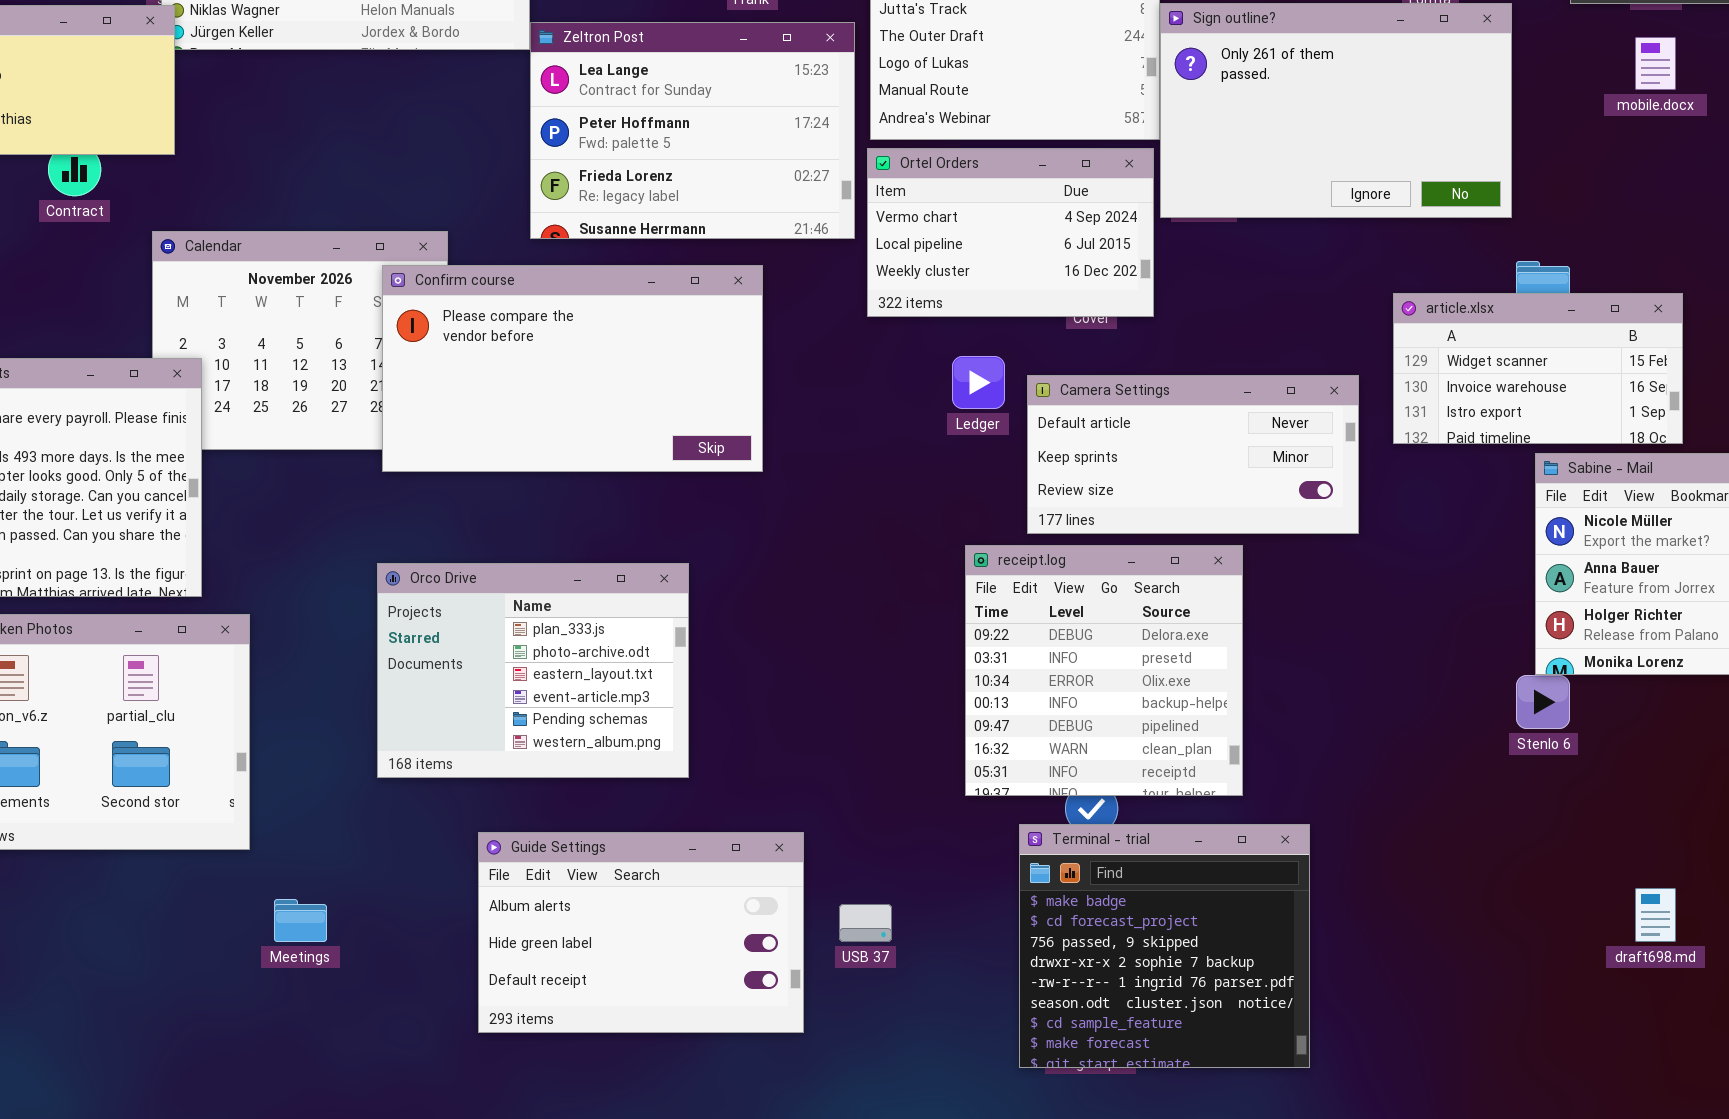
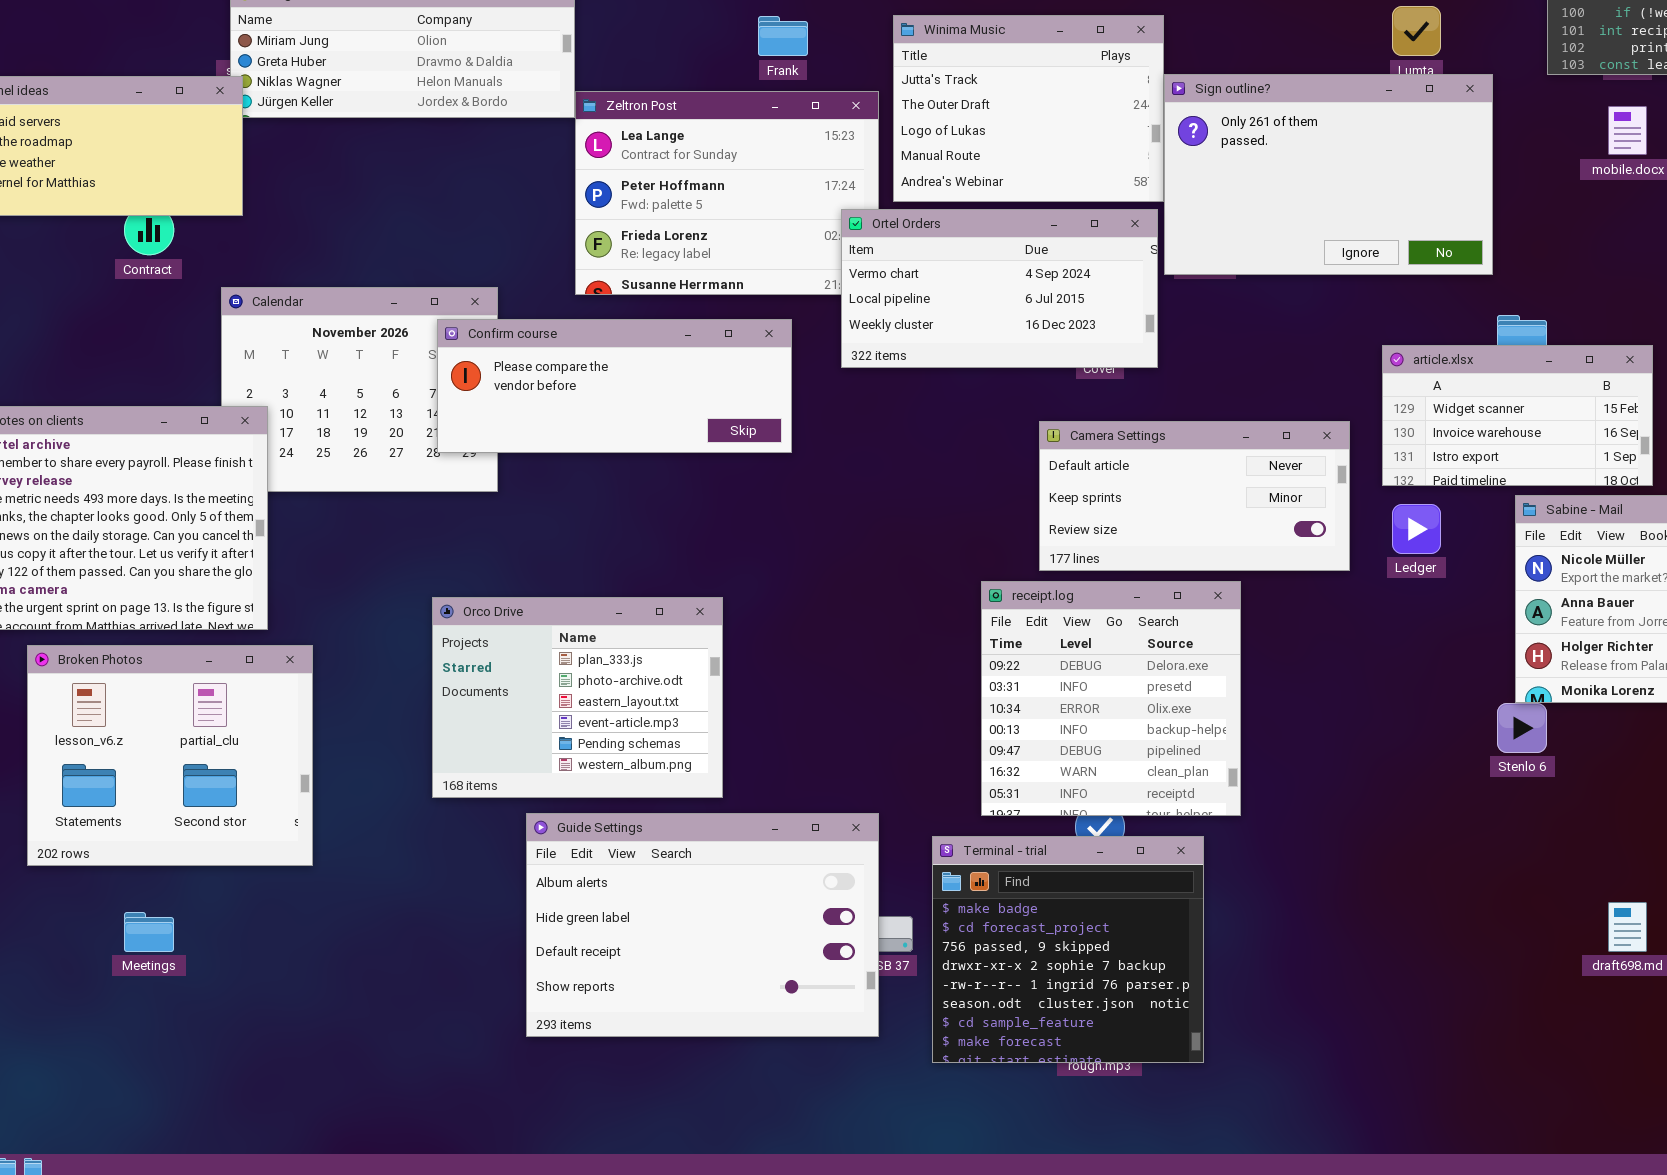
Ortel Orders: [867,148,1154,317] -> [841,209,1158,368], resized
Confirm course: [382,265,763,472] -> [437,319,792,453], resized
Ledger: [952,356,1005,409] -> [1392,504,1441,554], moved
Terminal - trial: [1019,824,1310,1068] -> [932,836,1204,1063], moved
Guide Settings: [478,832,804,1033] -> [526,813,879,1037], resized
Meetings: [274,899,327,942] -> [124,912,174,952], moved

